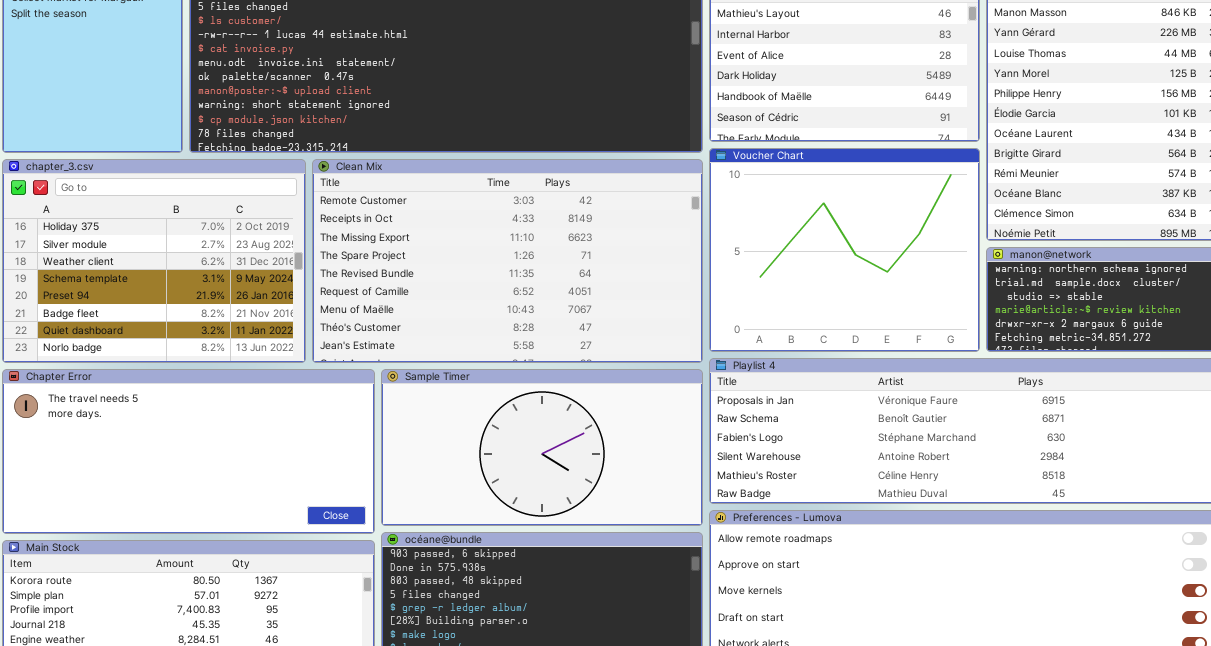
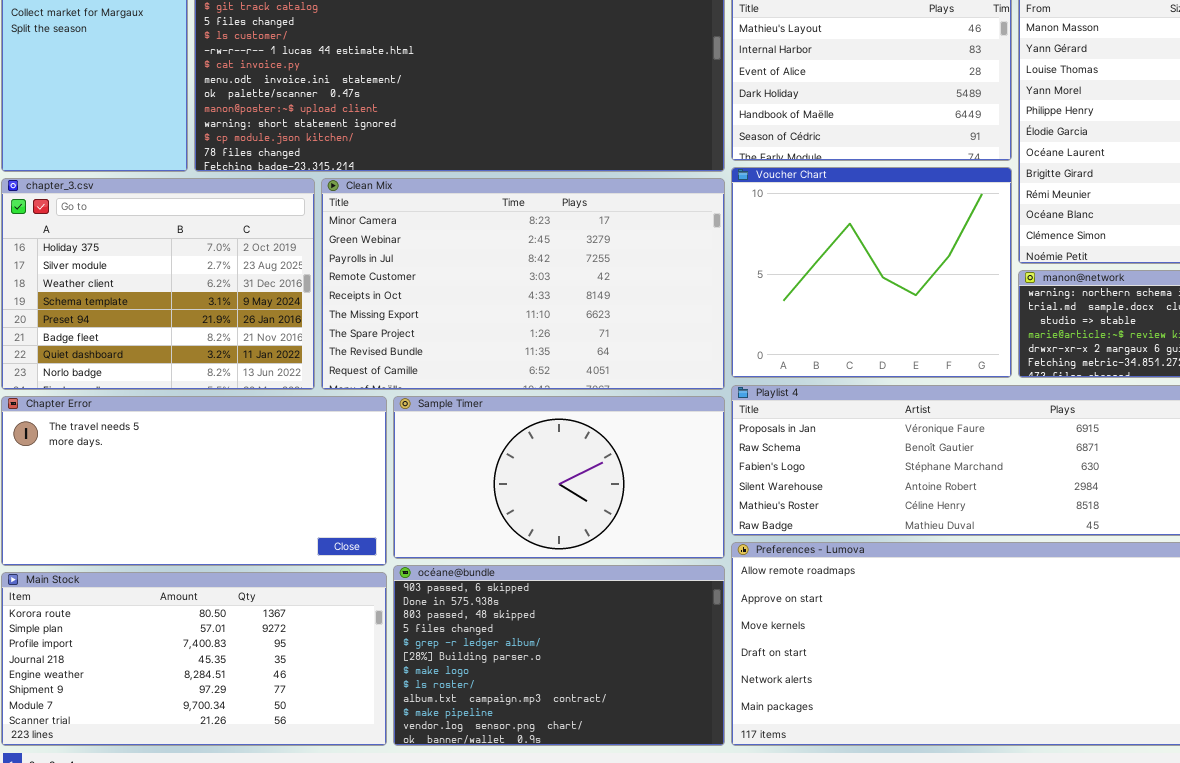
Clean Mix: [312,159,703,363] -> [321,178,725,390], scrolled up 3 rows

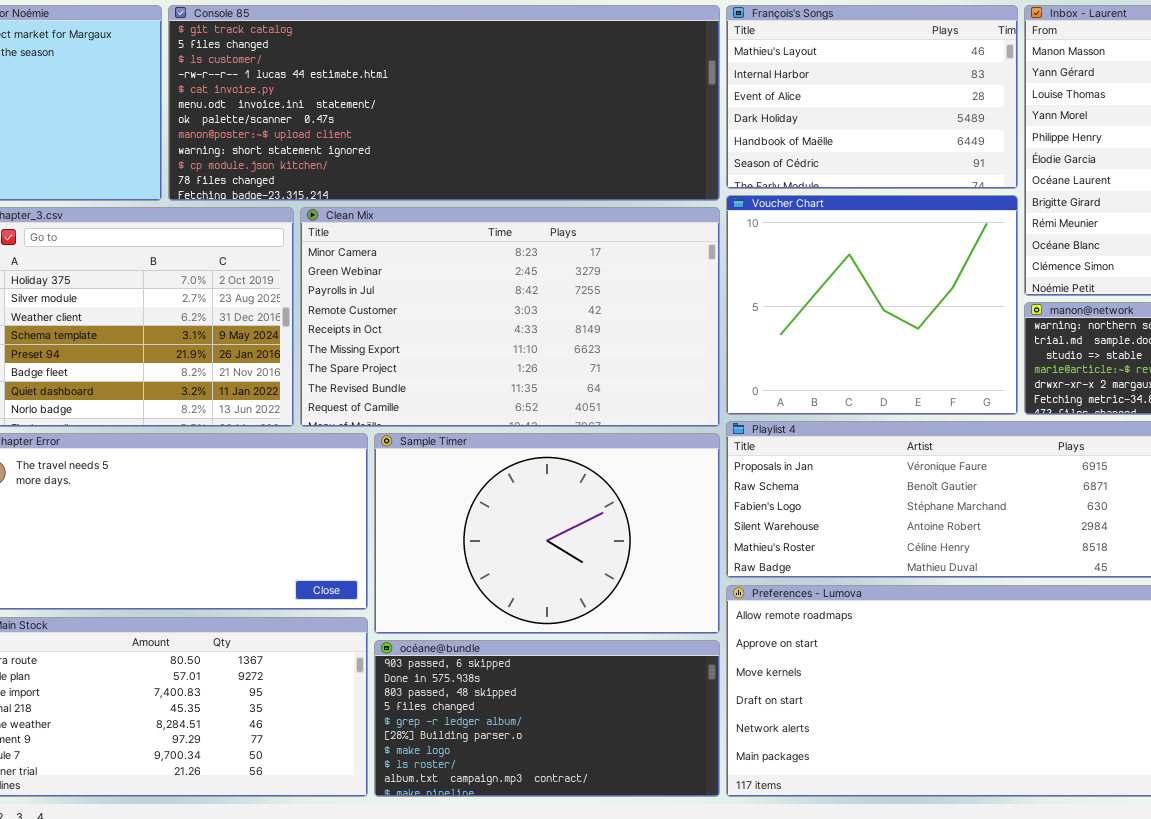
Sample Timer: [393,396,725,559] -> [374,433,720,634], resized
océane@bundle: [393,565,725,746] -> [374,640,720,797], resized

